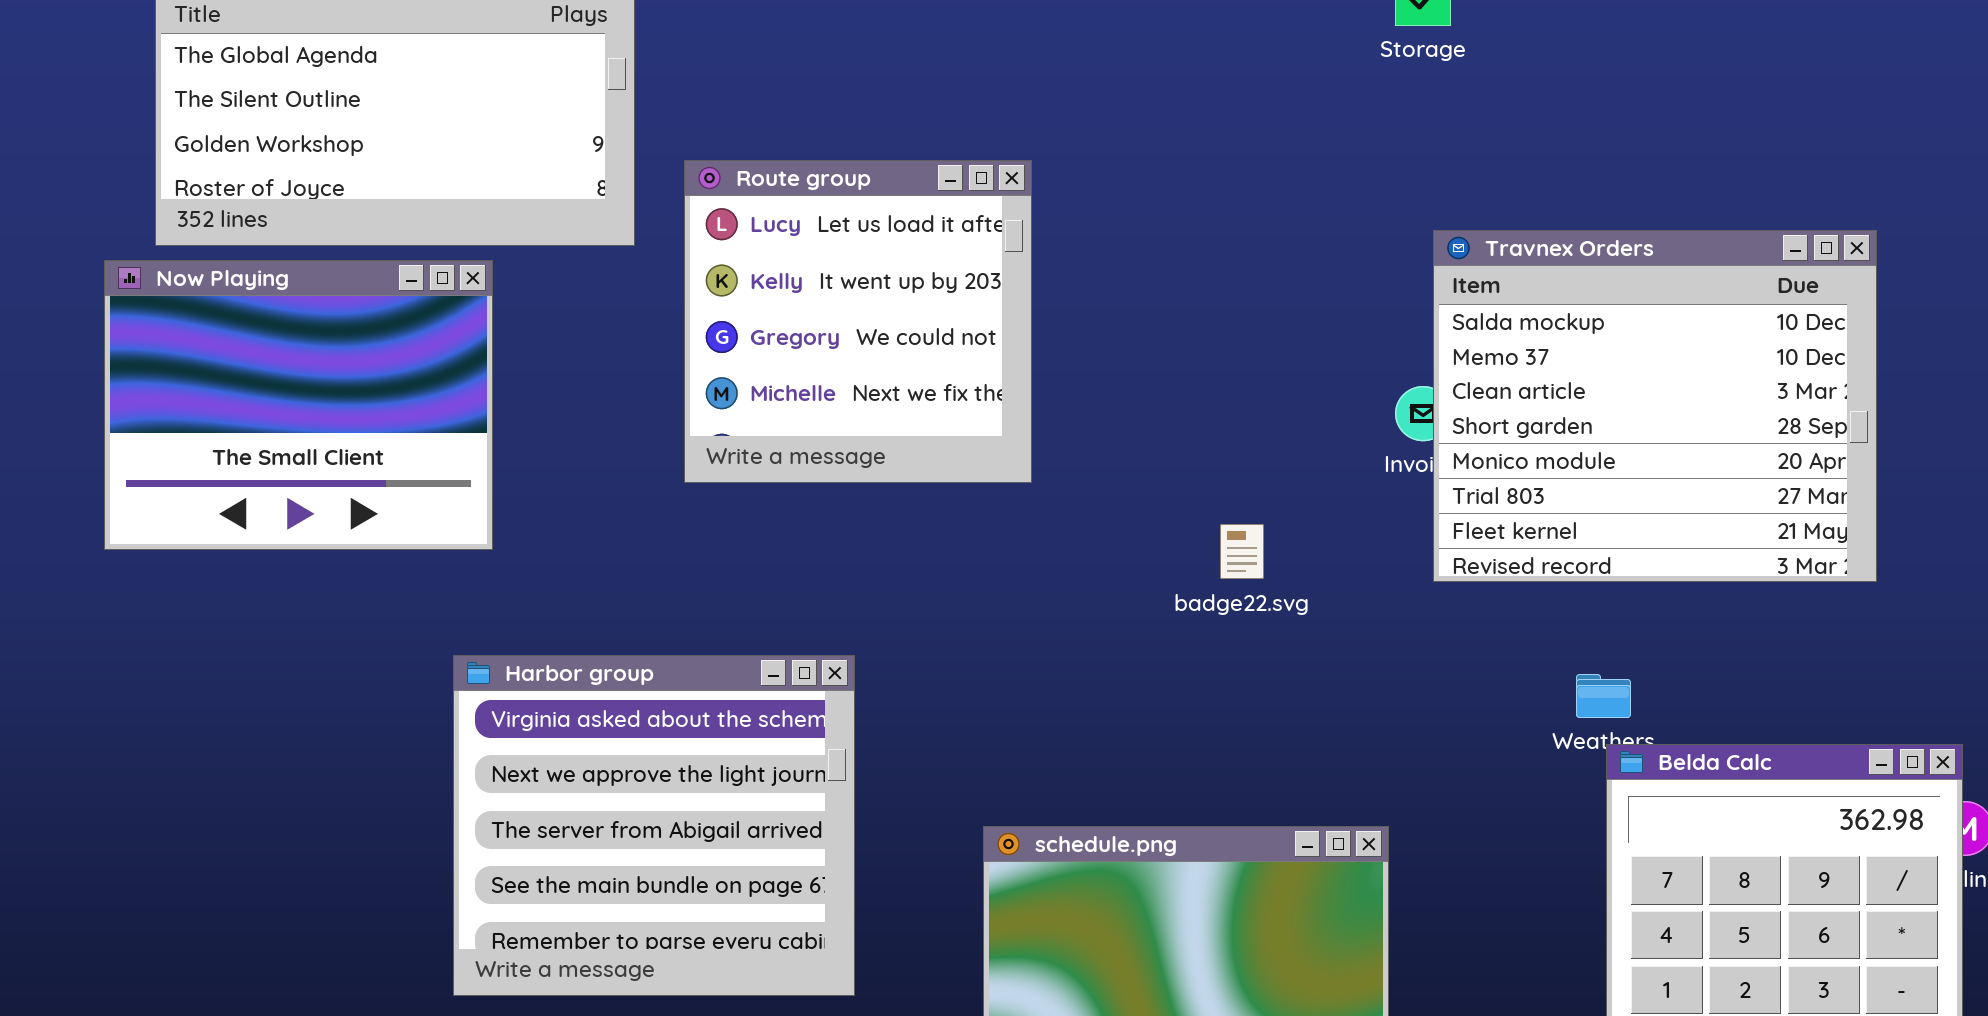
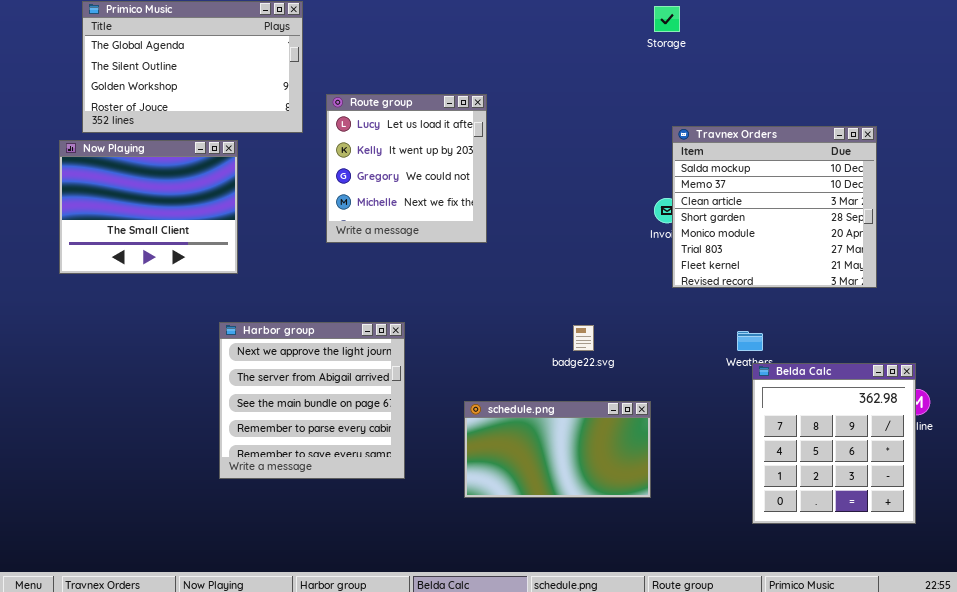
badge22.svg: [1220,524,1264,579] -> [573,325,594,351], moved
Harbor group: [453,655,855,996] -> [219,322,405,479], scrolled down 1 row

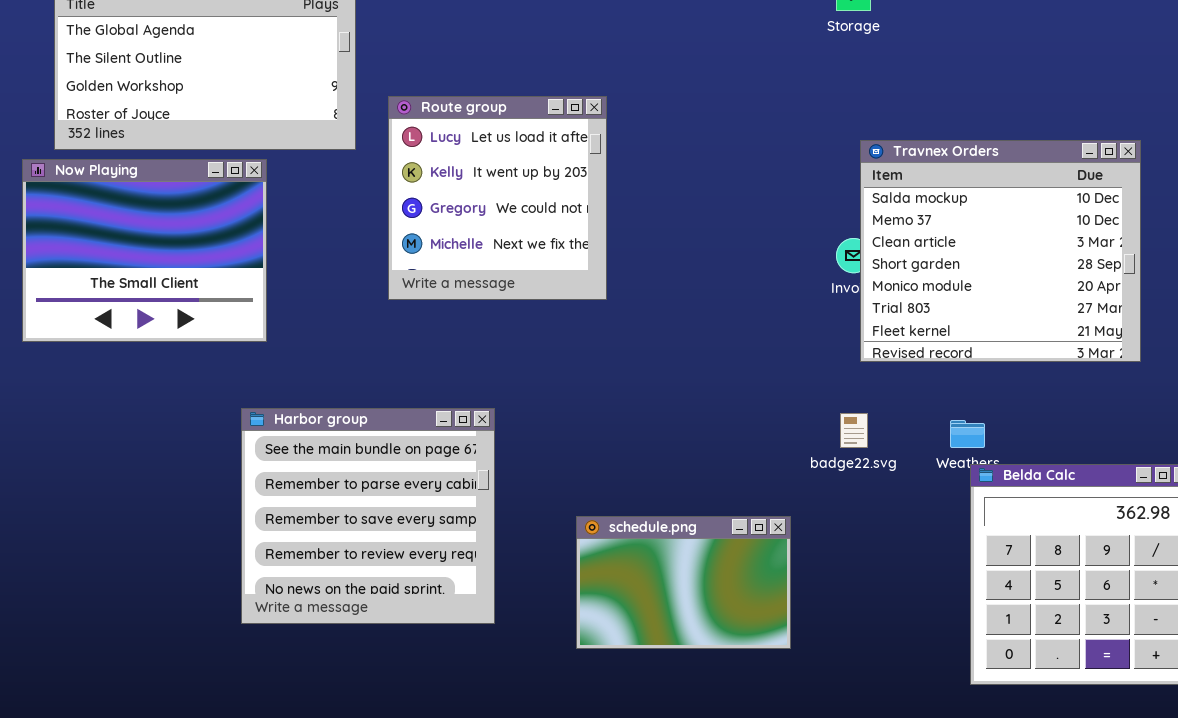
Harbor group: [219,322,405,479] -> [241,408,495,624], scrolled down 2 rows
badge22.svg: [573,325,594,351] -> [840,413,868,448], moved
schedule.png: [464,401,651,498] -> [576,516,791,649], resized

